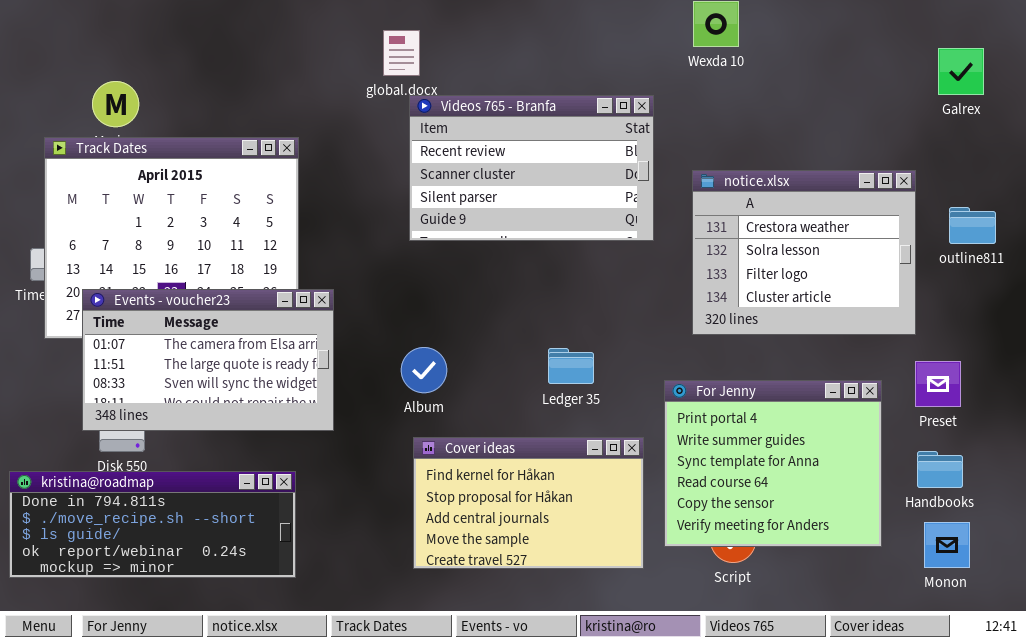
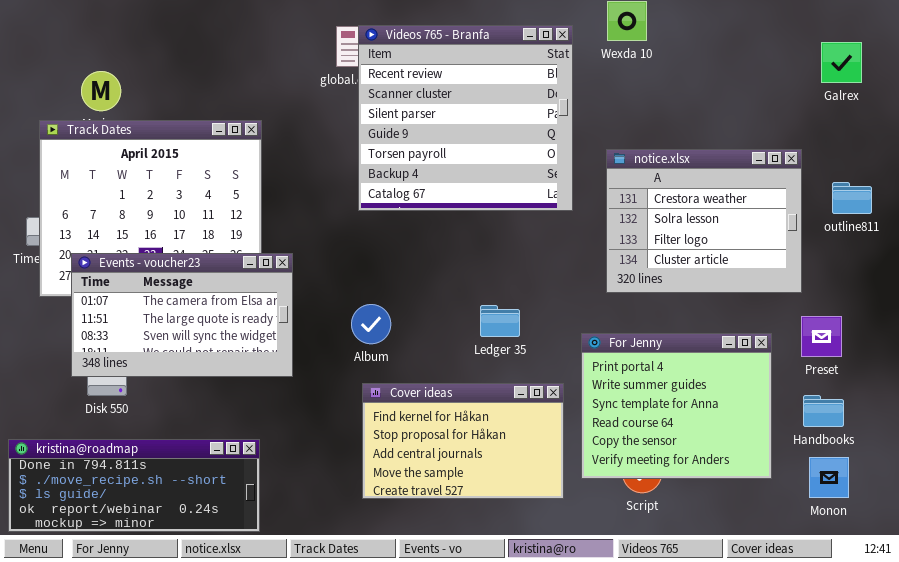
Videos 765 - Branfa: [409,95,654,241] -> [358,25,573,211], resized
kristina@roadmap: [9,471,296,578] -> [8,439,260,532], moved

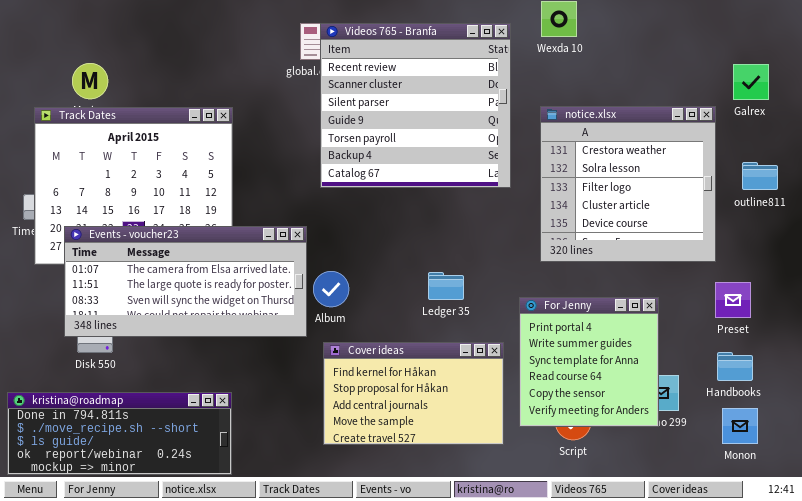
Galrex: [821,42,862,83] -> [733,64,769,100], moved
notice.xlsx: [606,149,802,293] -> [540,106,716,262], resized
Events - voucher23: [71,253,293,377] -> [64,226,307,337], resized
For Jenny: [581,333,772,479] -> [519,297,659,427], resized

